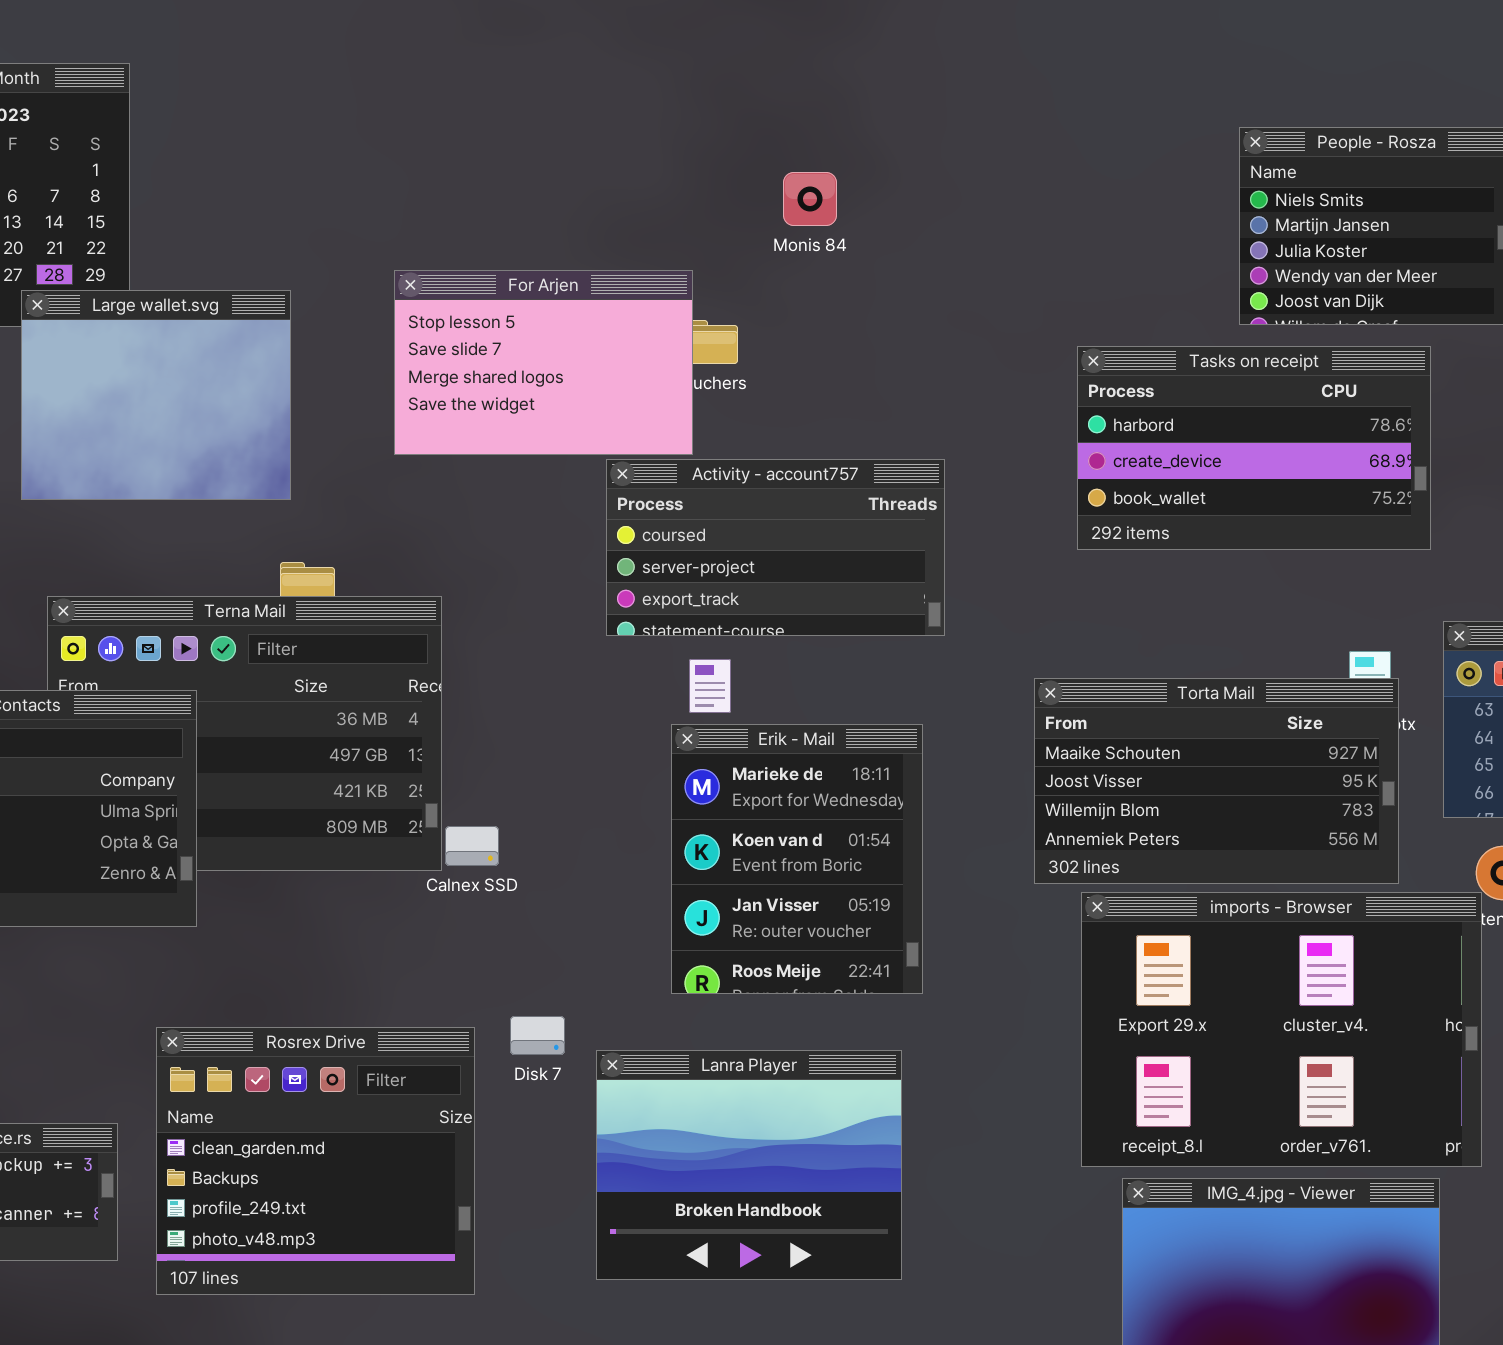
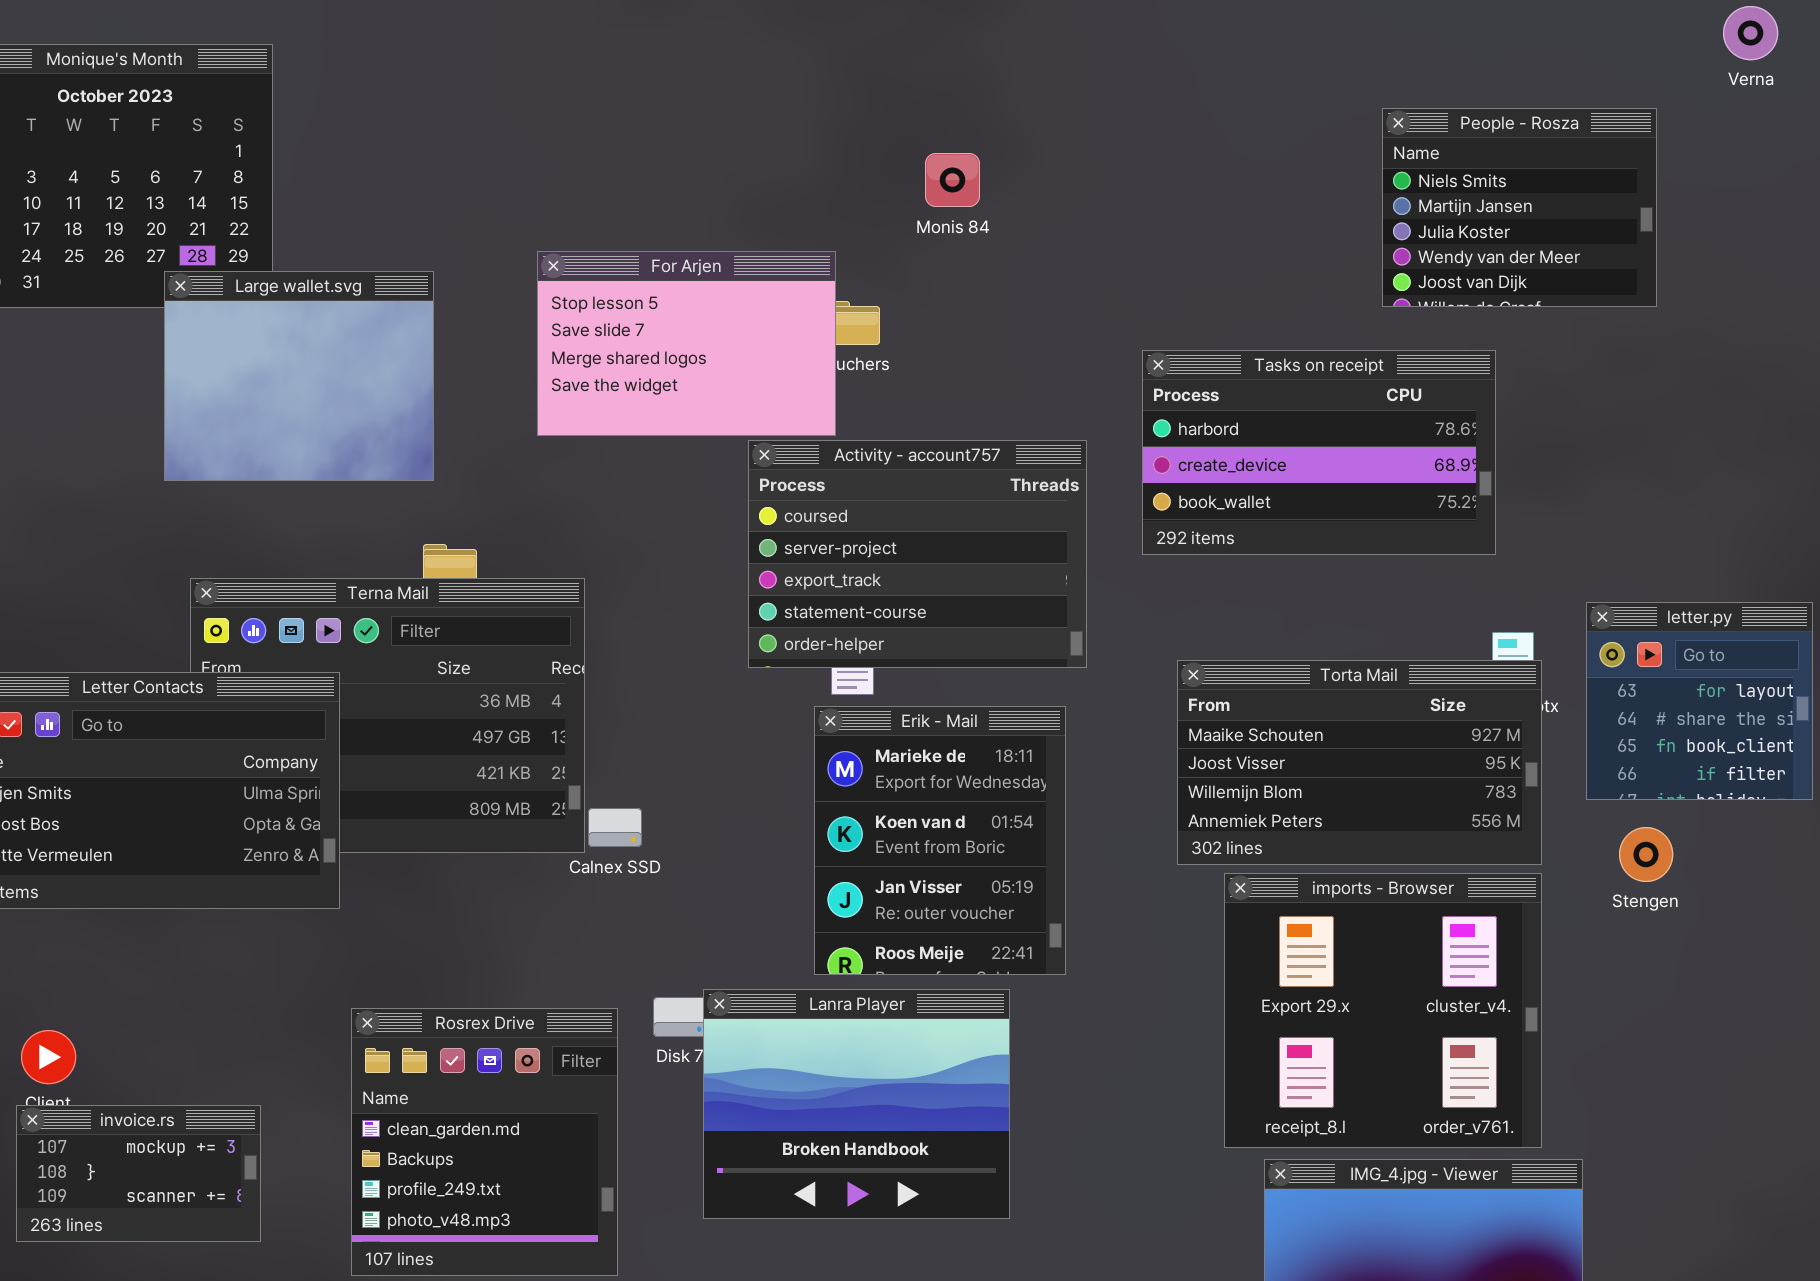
Tasks on receipt: [1077,346,1431,550] -> [1142,350,1496,555], moved
Activity - account757: [606,459,945,636] -> [748,440,1087,668], resized
imports - Browser: [1081,892,1482,1167] -> [1224,873,1542,1148], resized
Rosrex Drive: [156,1027,475,1295] -> [351,1008,618,1276], resized
Lanra Player: [596,1050,902,1280] -> [703,989,1010,1219], moved

